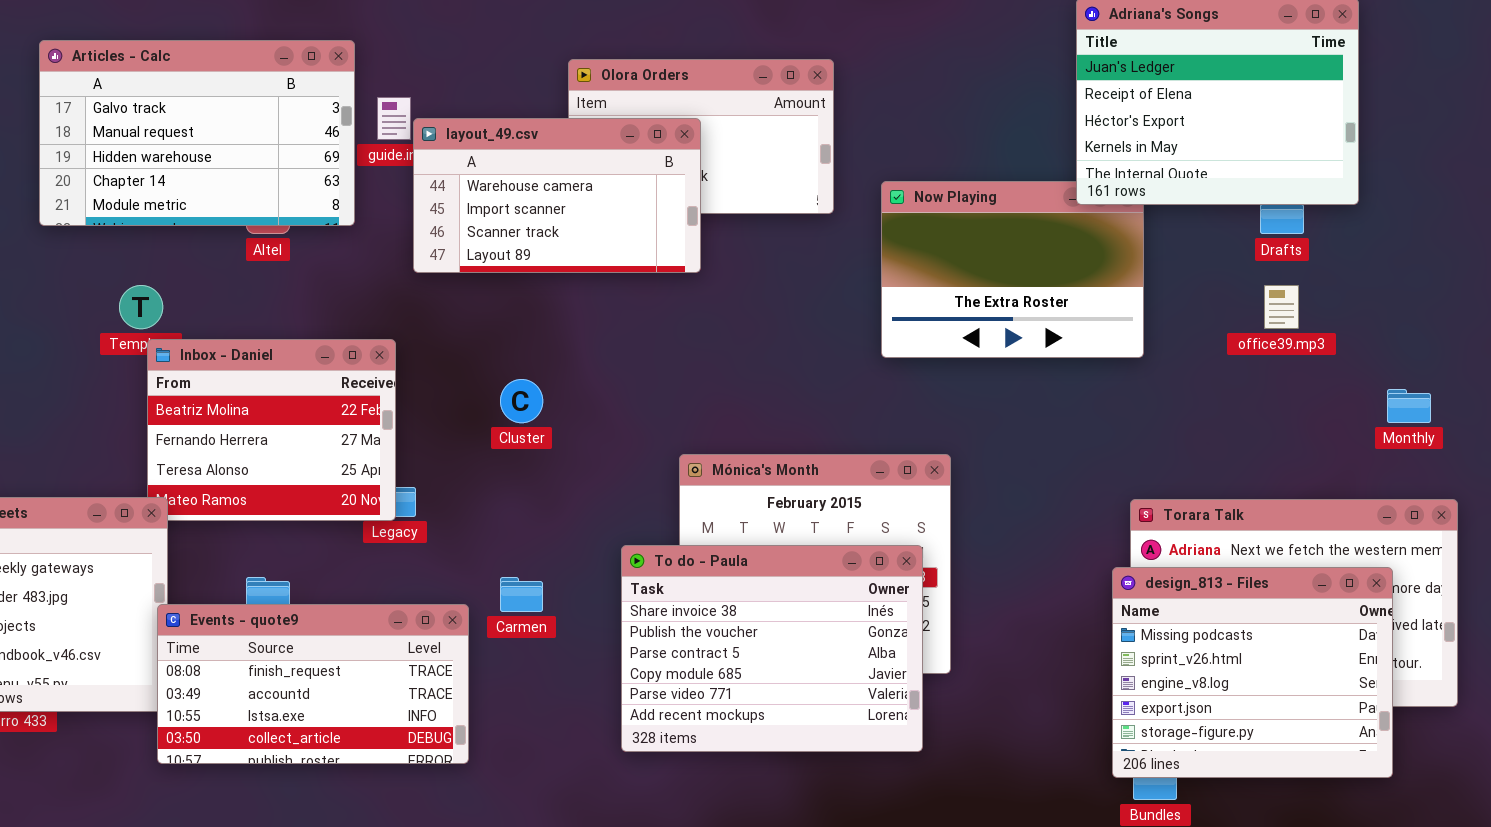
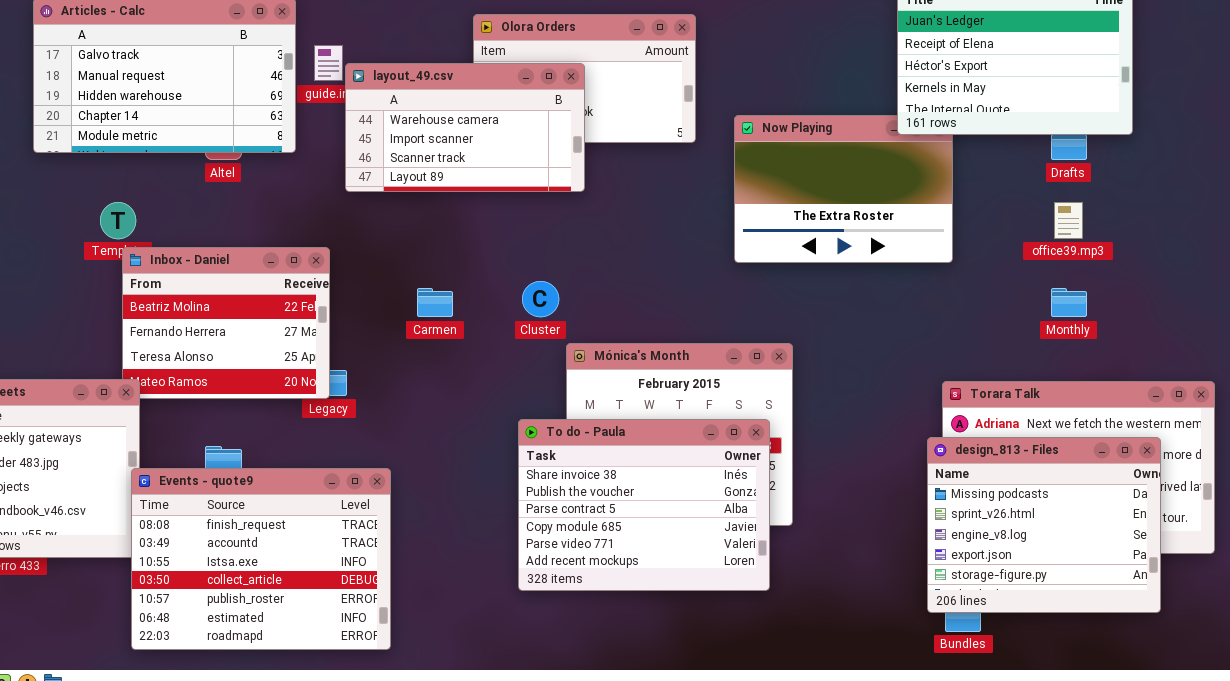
Cluster: [500,379,543,423] -> [522,281,559,317], moved
Monthly: [1387,389,1431,423] -> [1051,288,1087,317], moved
Carmen: [500,577,543,612] -> [417,288,453,317], moved
Events - quote9: [157,604,469,764] -> [131,468,391,650], resized

